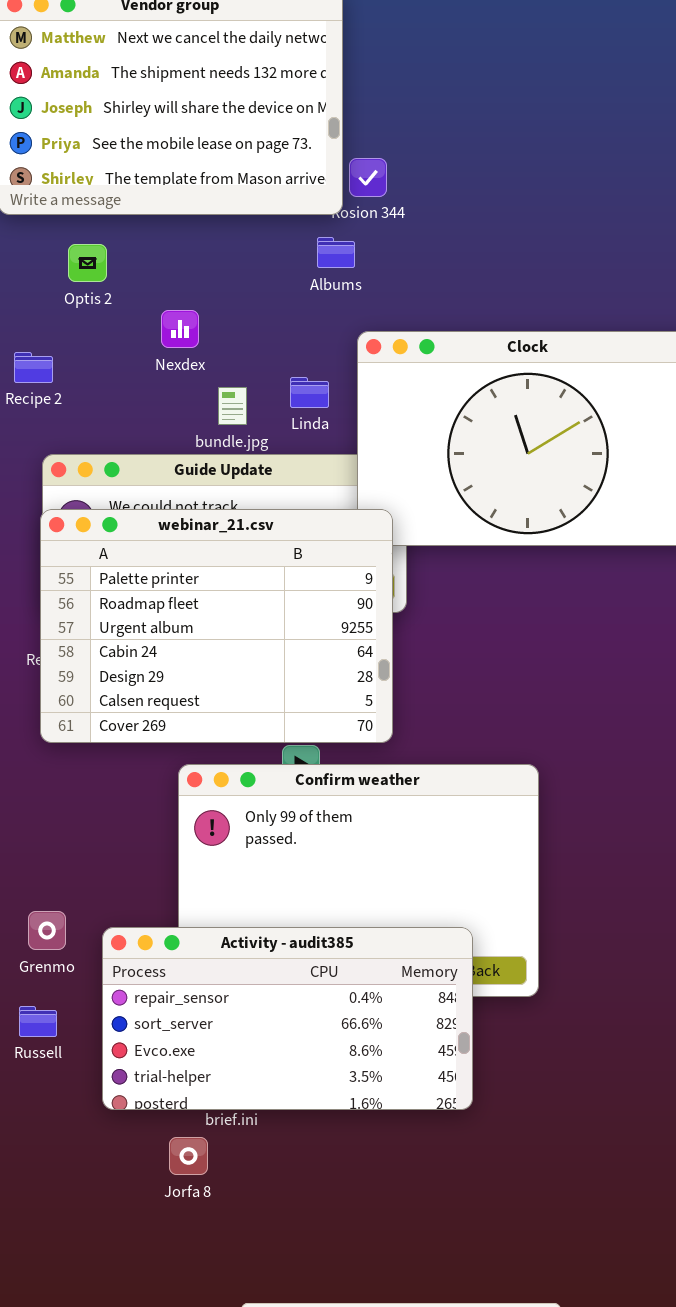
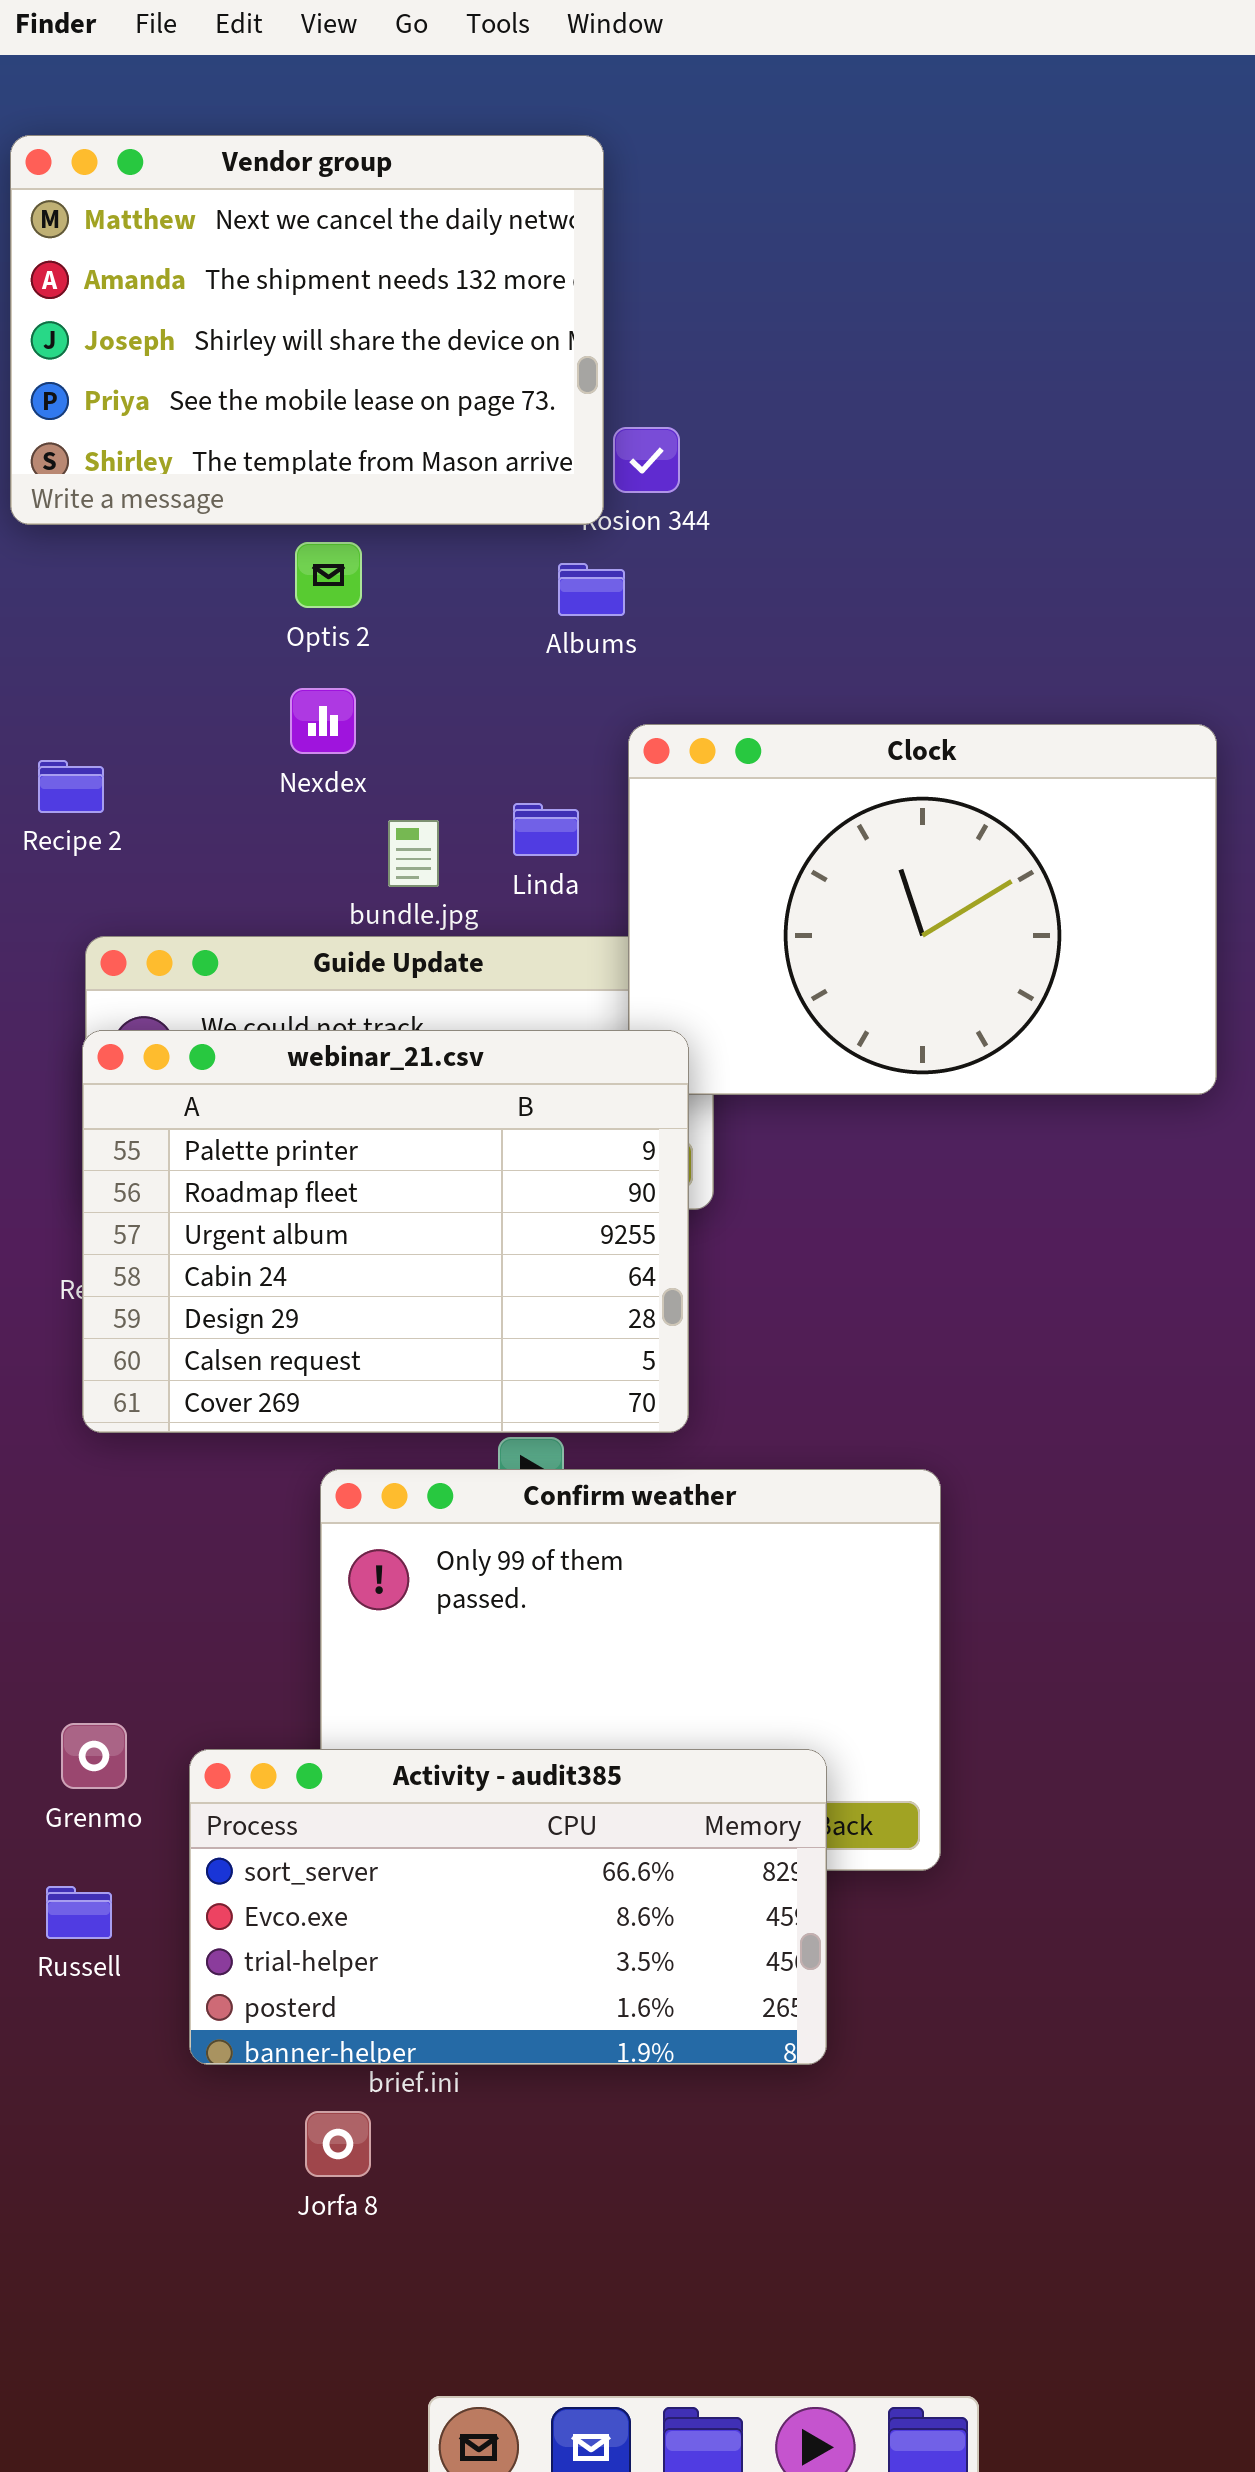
Optis 2: [68,244,107,282] -> [295,542,362,608], moved
Activity - audit385: [102,927,473,1110] -> [189,1749,827,2065], scrolled down 1 row

